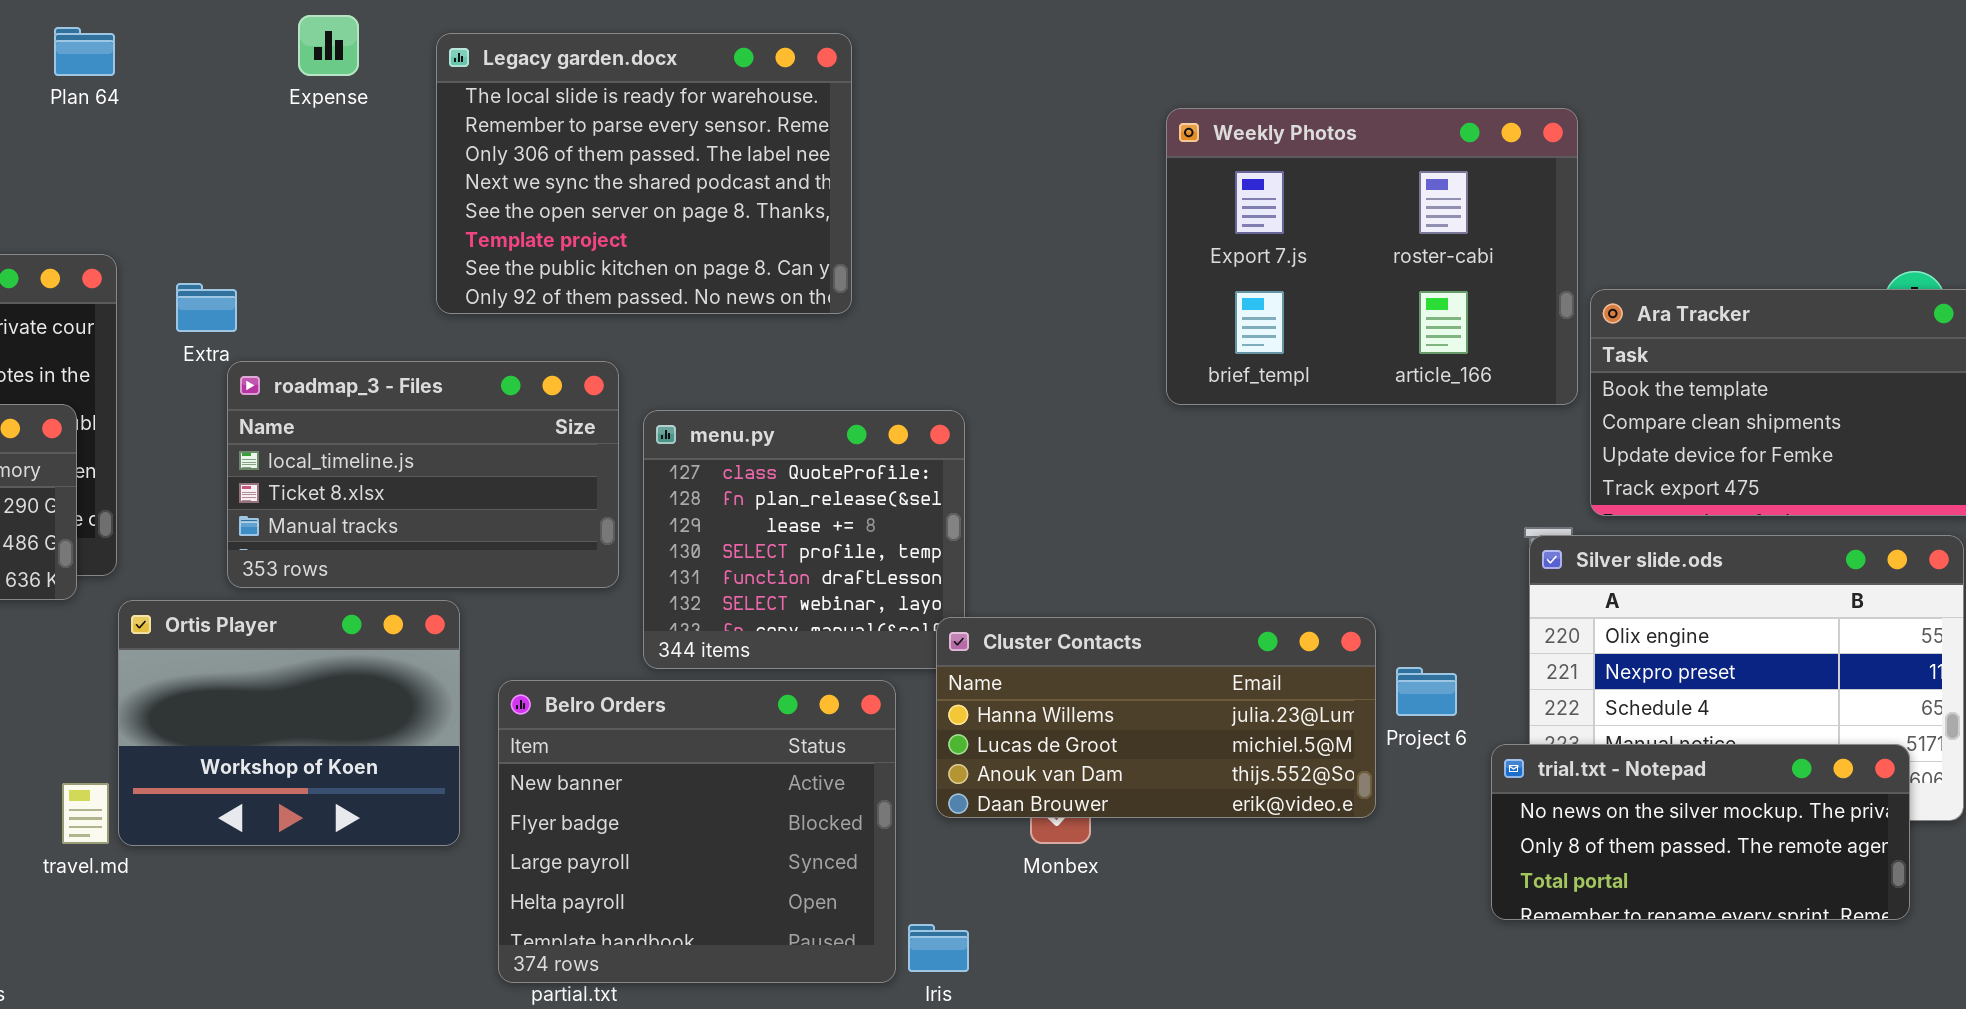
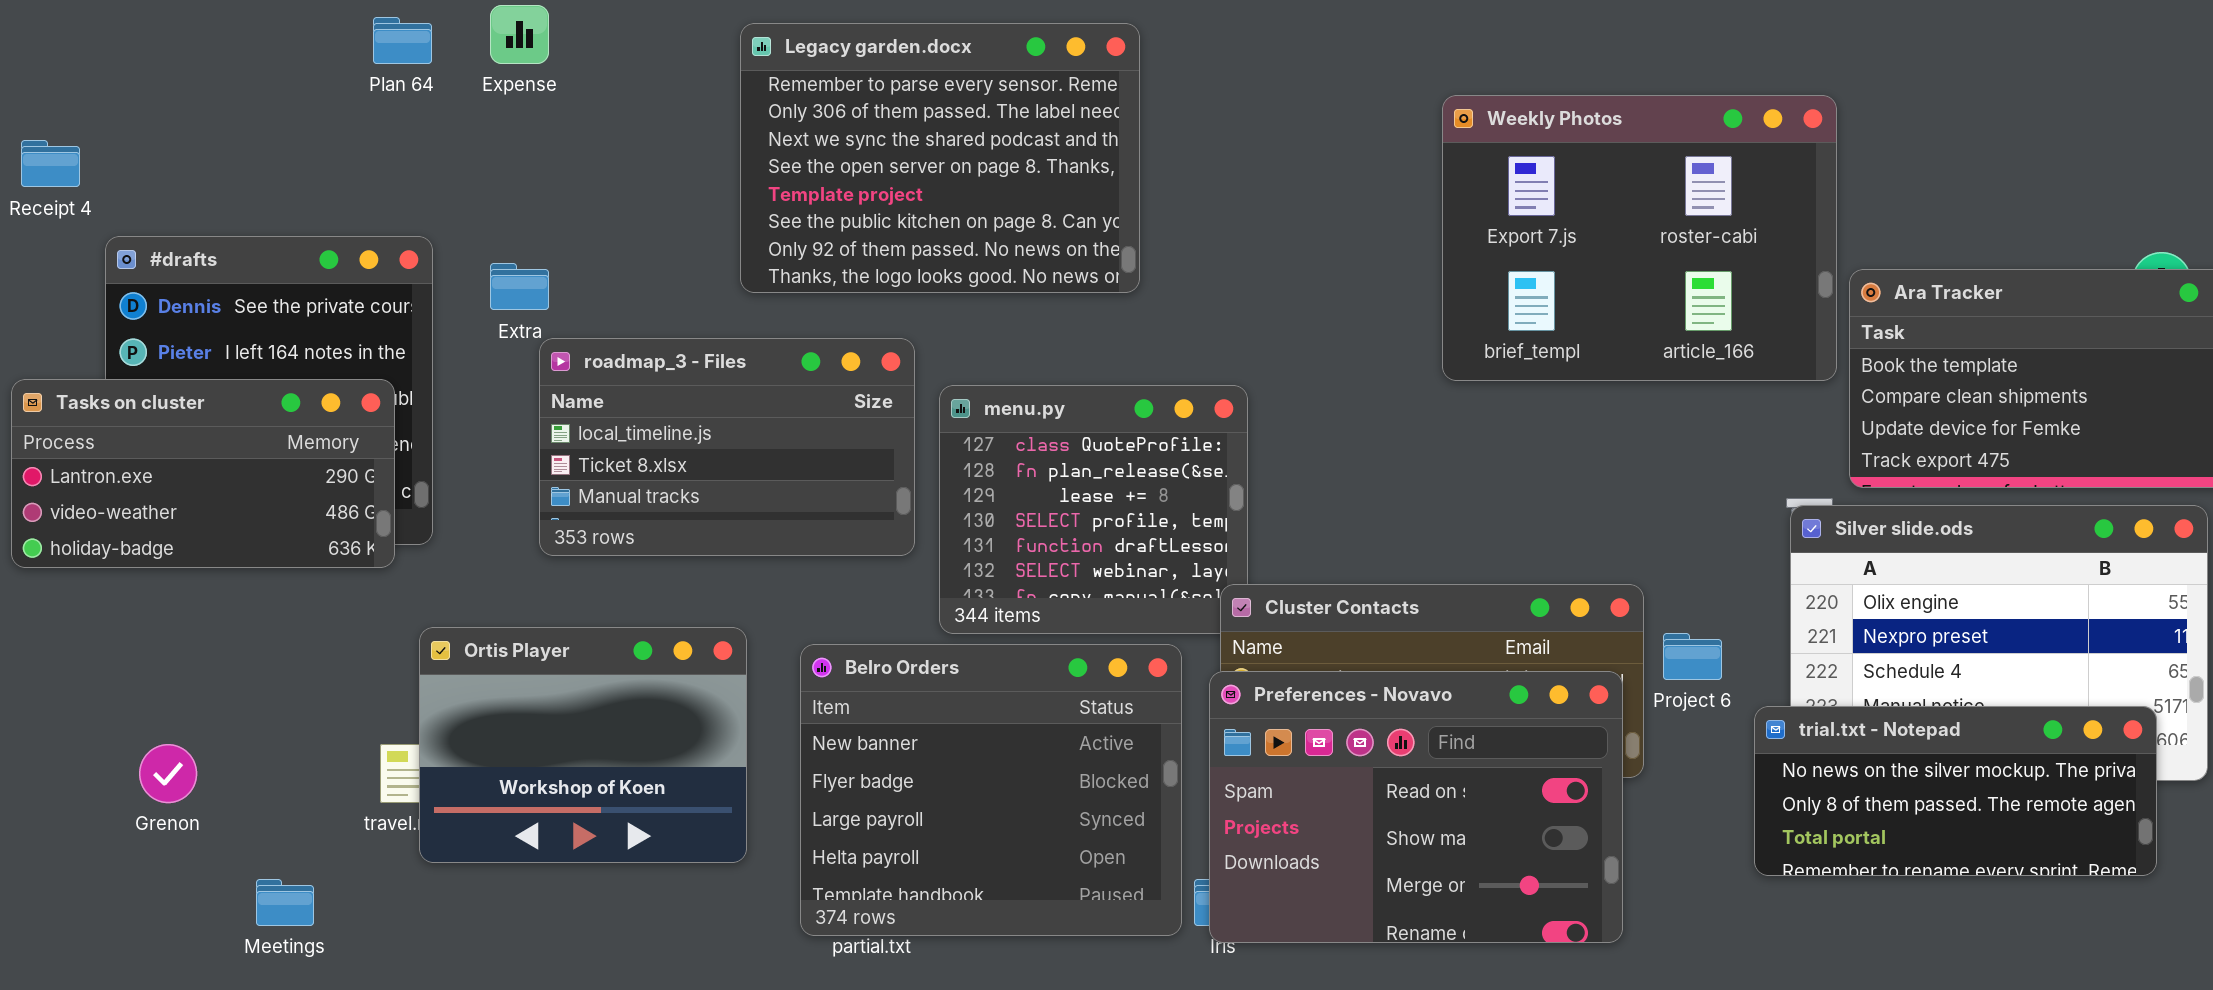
Expense: [298,15,359,76] -> [490,5,549,64], moved
Legacy garden.docx: [436,33,852,314] -> [740,23,1140,293], scrolled down 1 row
Ortis Player: [118,600,460,846] -> [419,627,747,863], moved
Preferences - Novavo: none -> [1209,671,1623,943], opened

